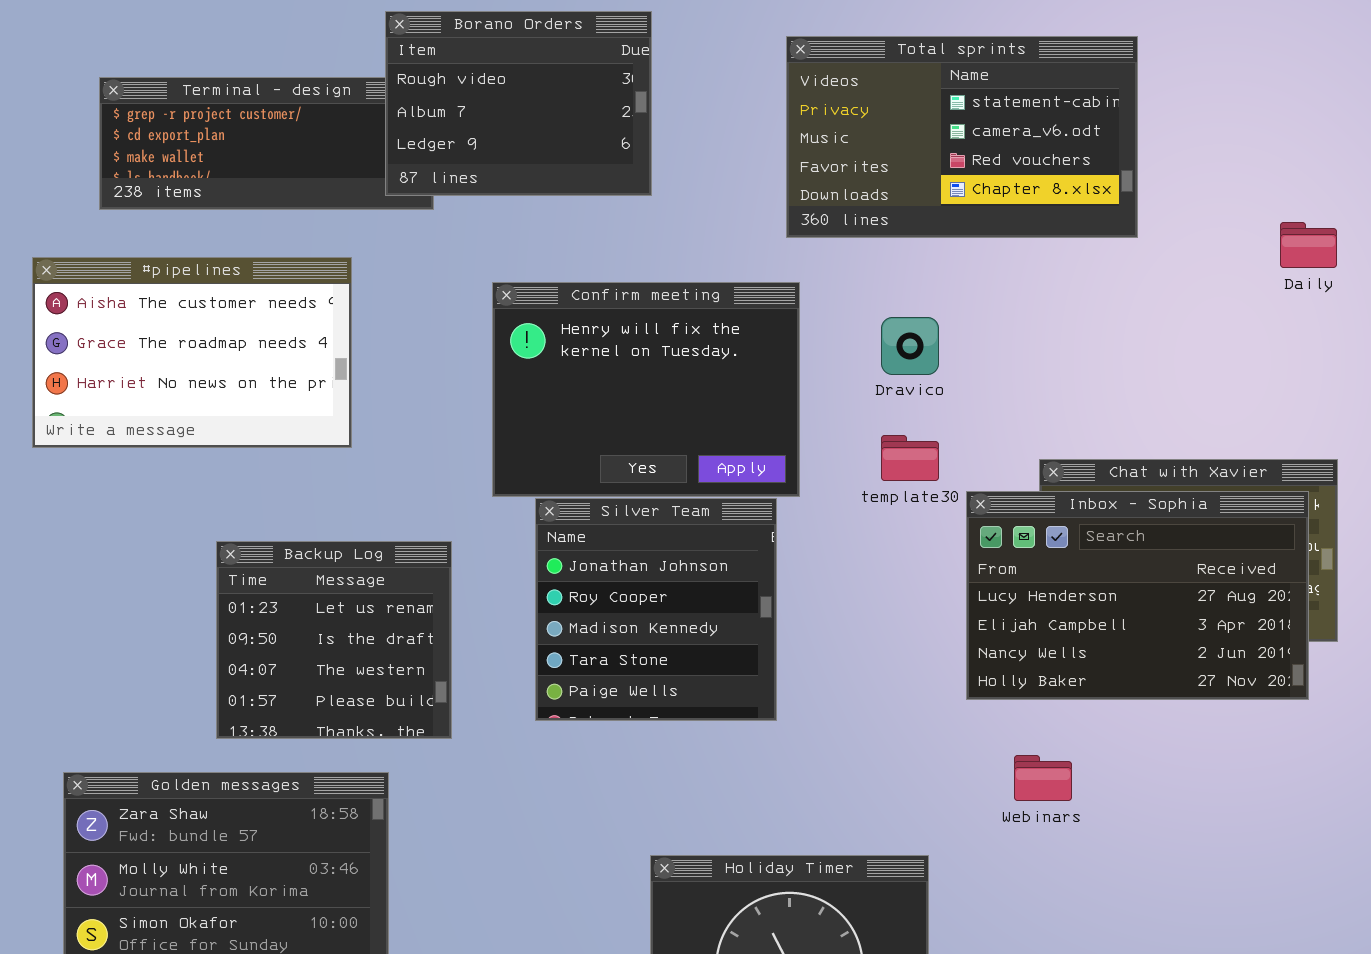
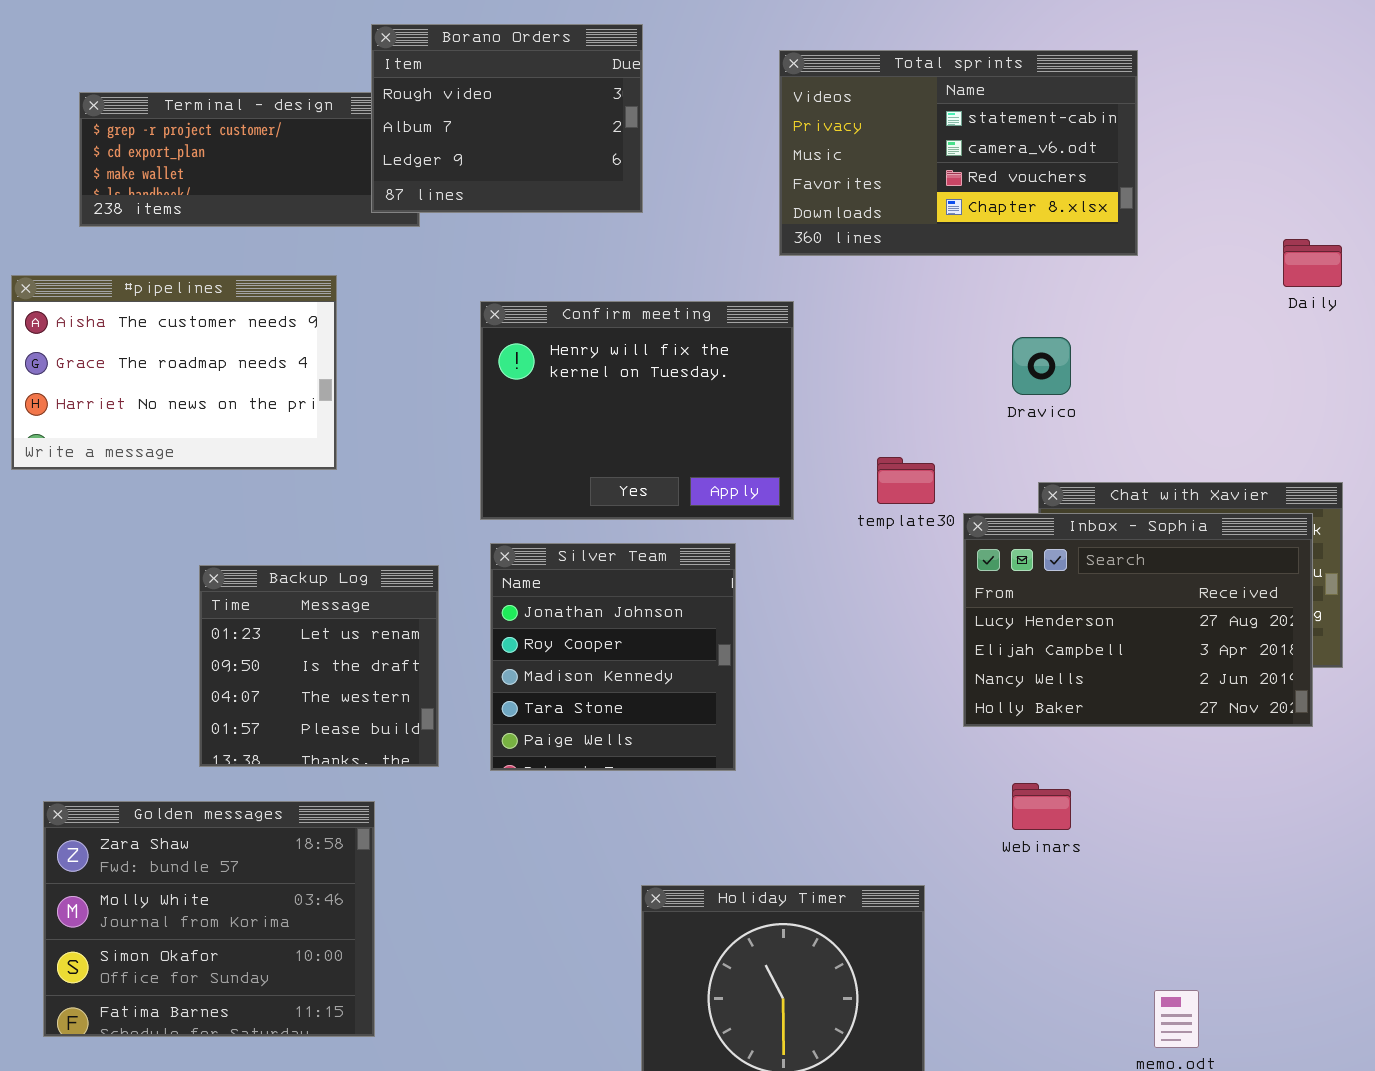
Dravico: [881,317,939,375] -> [1012,337,1071,395], moved
Silver Team: [535,498,777,721] -> [490,543,736,771], moved

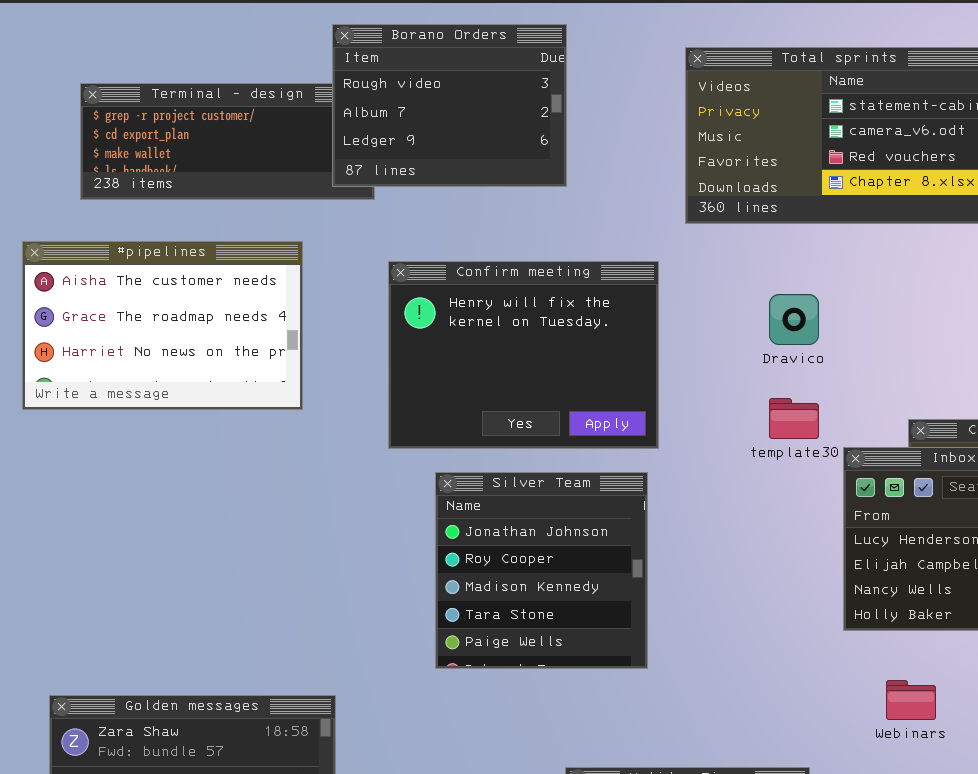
Confirm meeting: [480,301,794,520] -> [388,261,659,449], moved
Dravico: [1012,337,1071,395] -> [769,294,819,345], moved
Backup Log: [199,565,439,767] -> none, closed

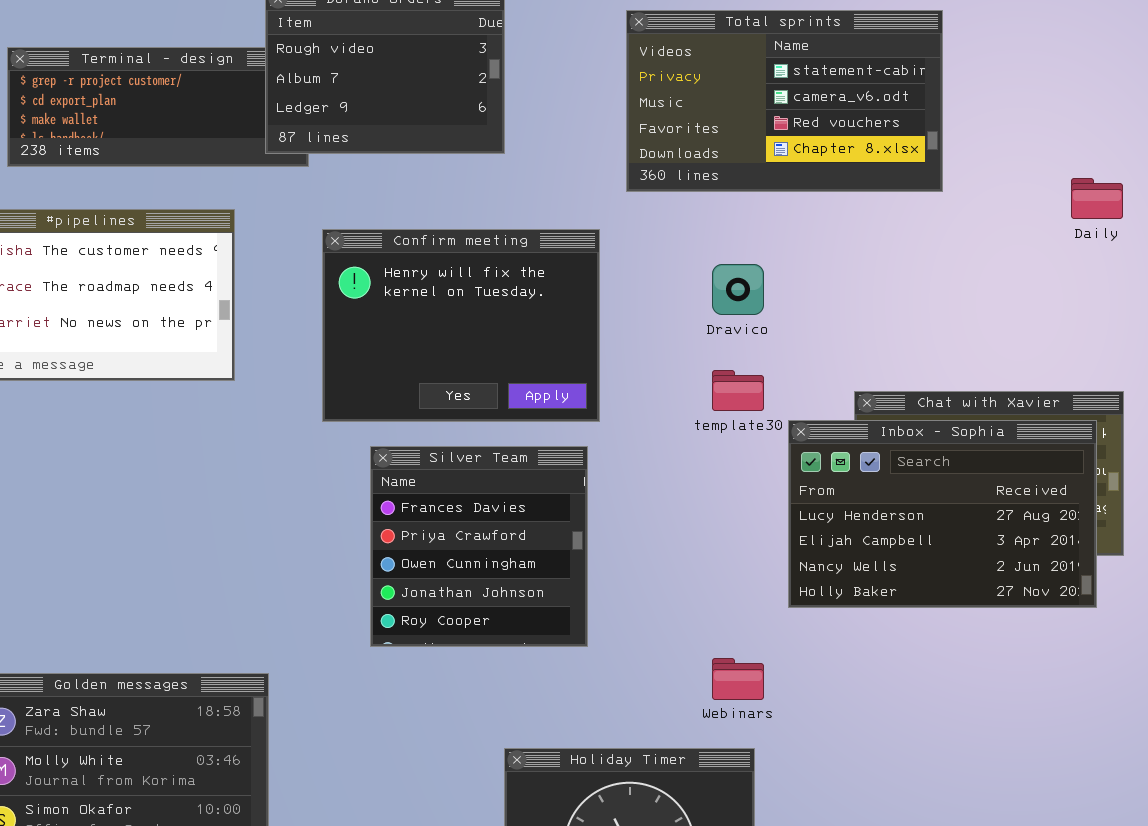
Silver Team: [435,472,648,669] -> [370,446,588,647], scrolled up 3 rows
Webinars: [886,680,936,720] -> [712,658,764,700], moved

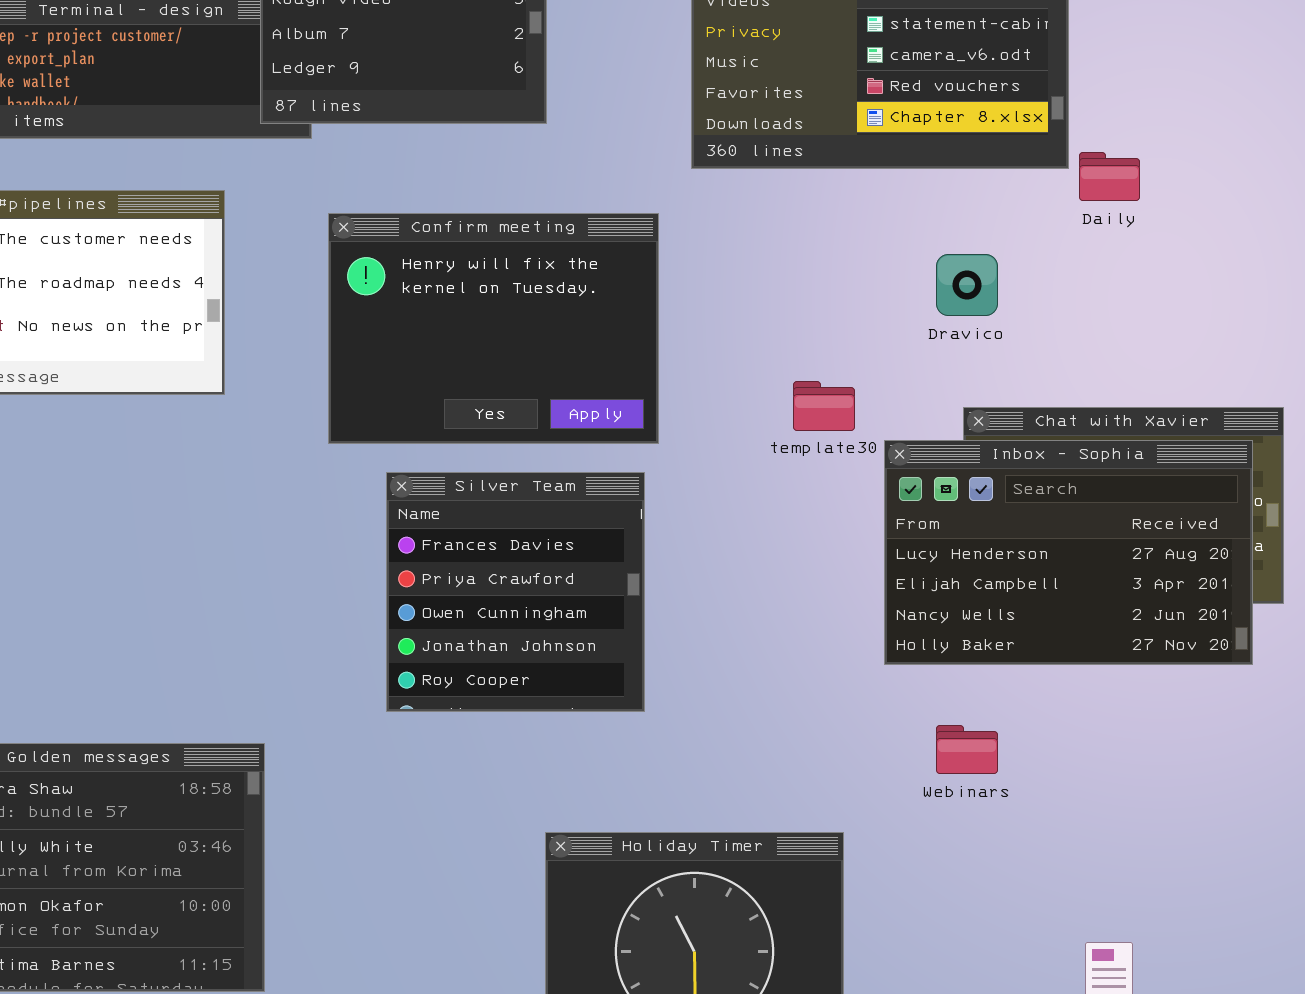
Daily: [1071,178,1123,219] -> [1079,152,1140,201], moved
Dravico: [712,264,764,315] -> [936,254,998,316], moved
Webinars: [712,658,764,700] -> [936,725,998,774], moved

